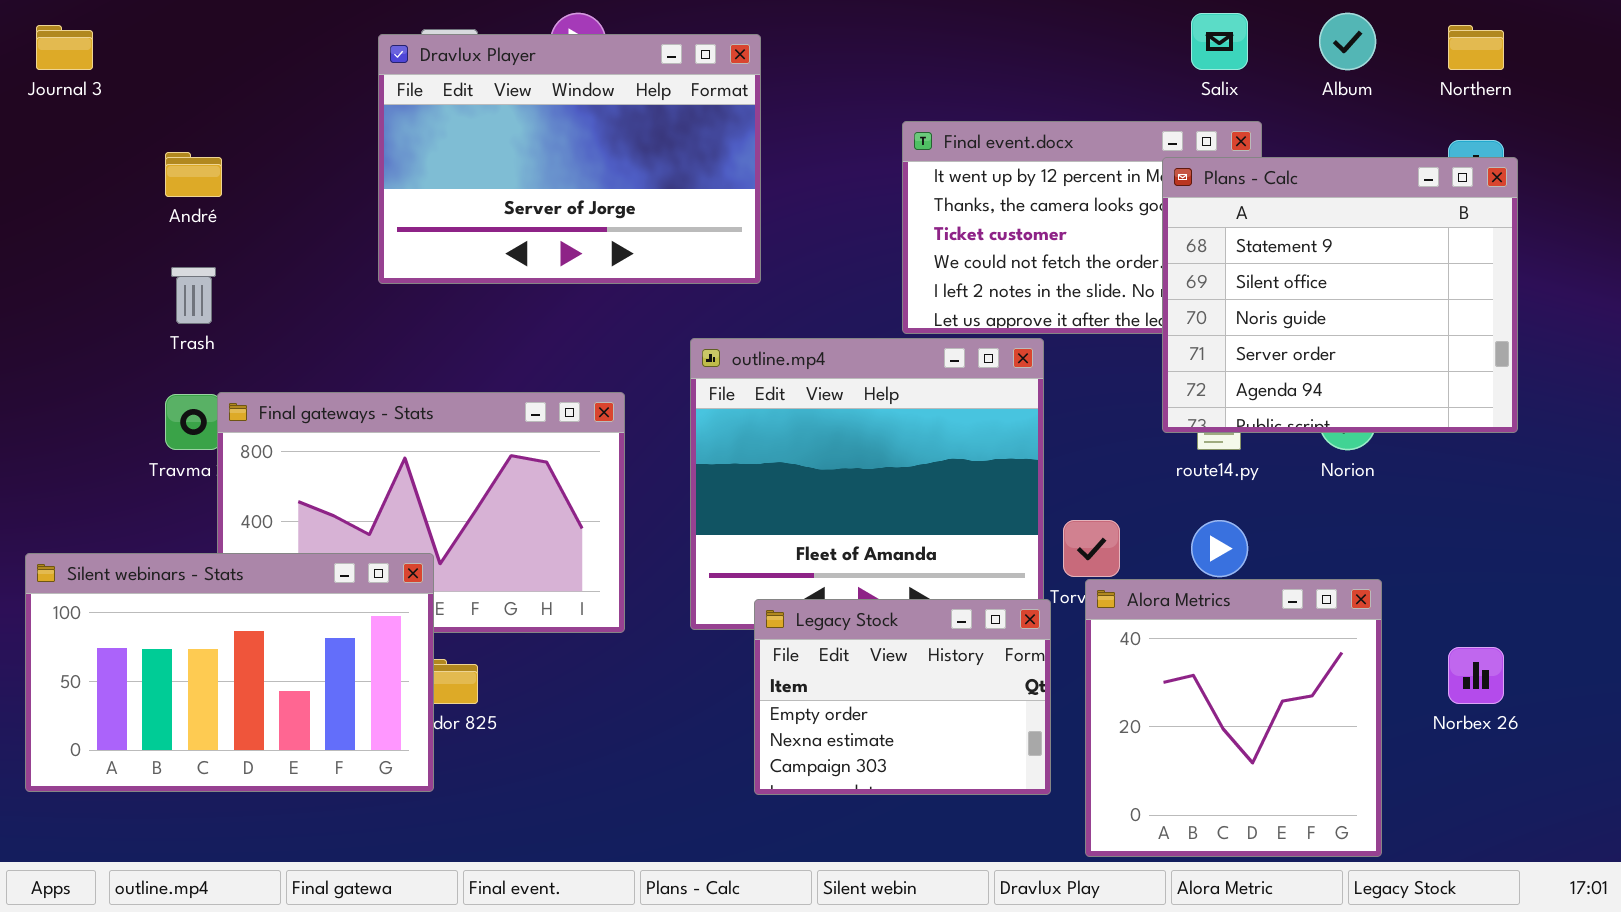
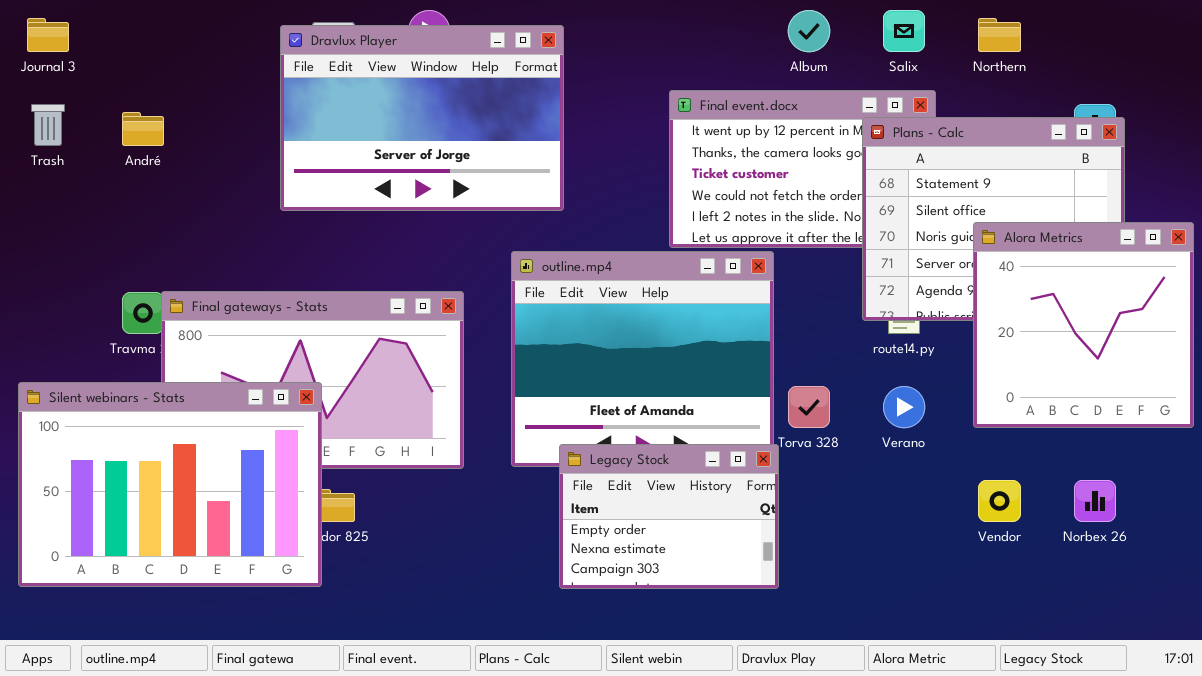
Album: [1319,13,1376,70] -> [788,10,830,52], moved
Northern: [1448,25,1504,70] -> [978,18,1021,52], moved
Trash: [171,267,216,324] -> [31,104,65,146], moved
Silent webinars - Stats: [25,553,434,792] -> [18,382,322,587], resized
Alora Metrics: [1085,579,1382,857] -> [973,222,1194,428], moved

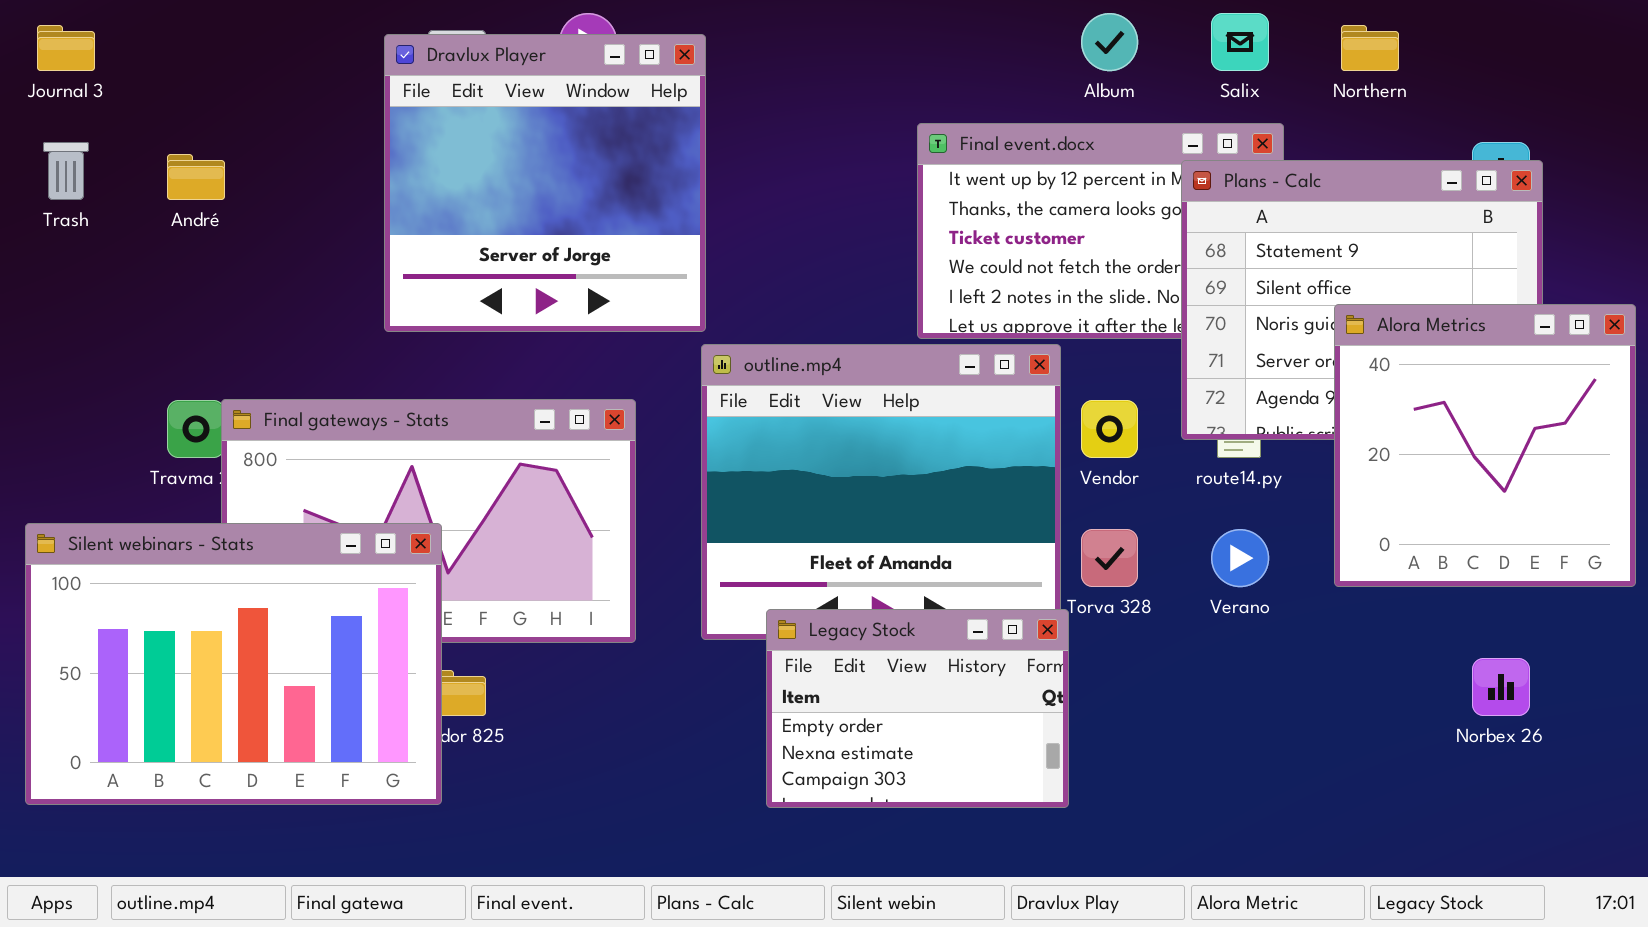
Dravlux Player: [280,25,564,211] -> [384,34,706,332], resized
Vendor: [978,480,1021,522] -> [1081,400,1138,458], moved

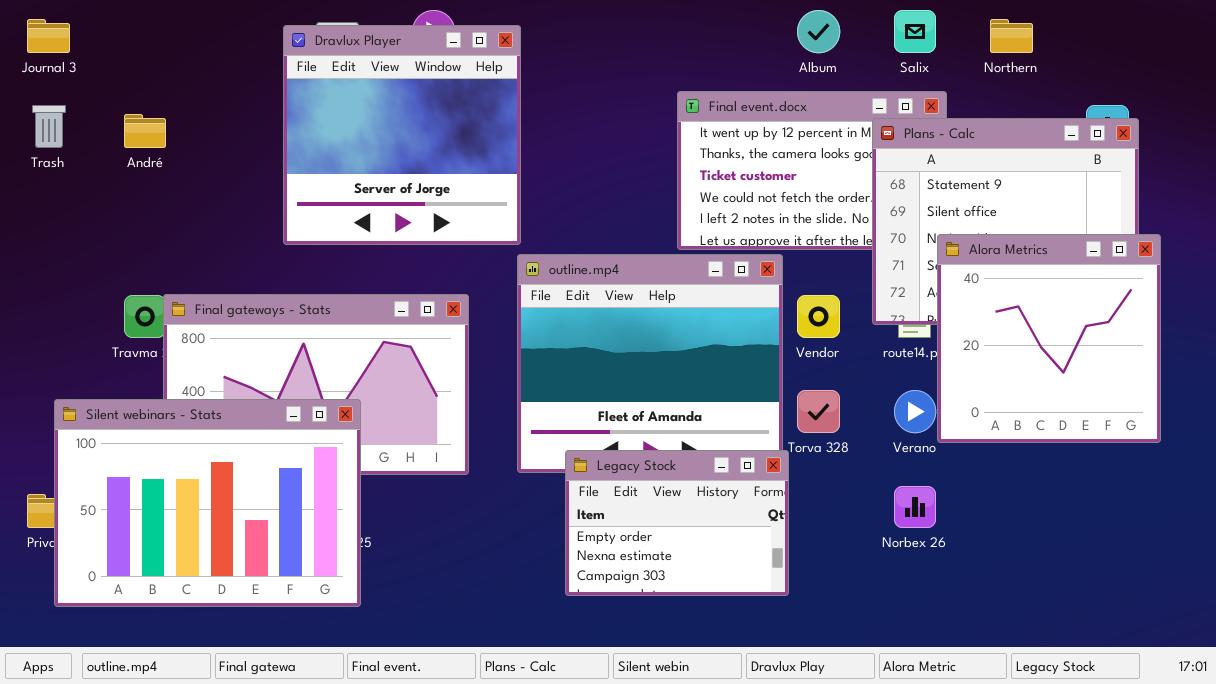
Alora Metrics: [1334,304,1636,587] -> [937,234,1161,443], moved
Silent webinars - Stats: [25,523,442,805] -> [54,399,361,607], moved
Norbex 26: [1472,658,1530,716] -> [894,486,936,528], moved

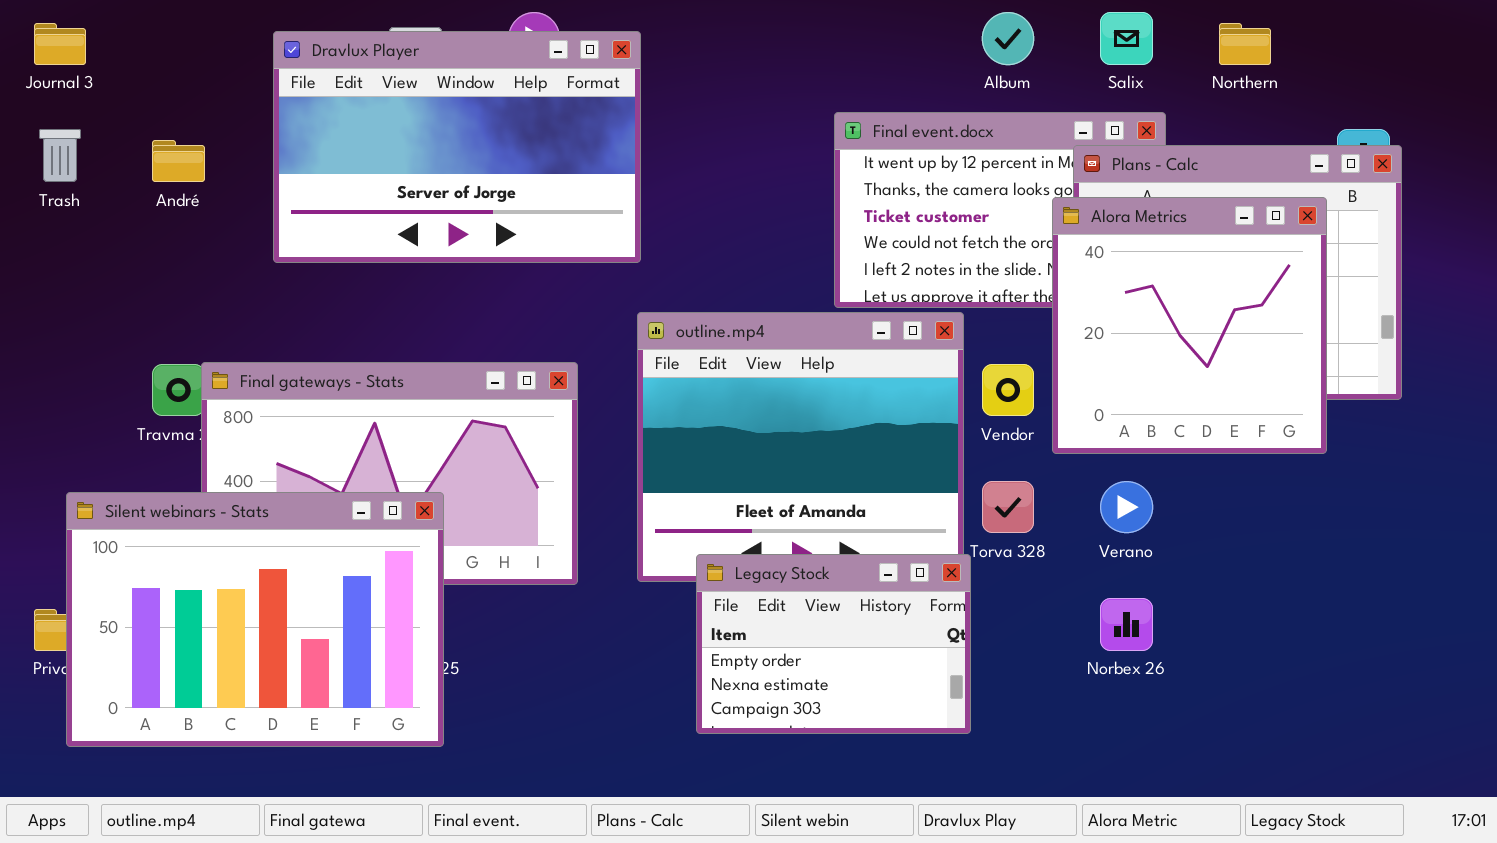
Dravlux Player: [283,25,521,245] -> [273,31,641,263], resized
Alora Metrics: [937,234,1161,443] -> [1052,197,1327,454], moved

